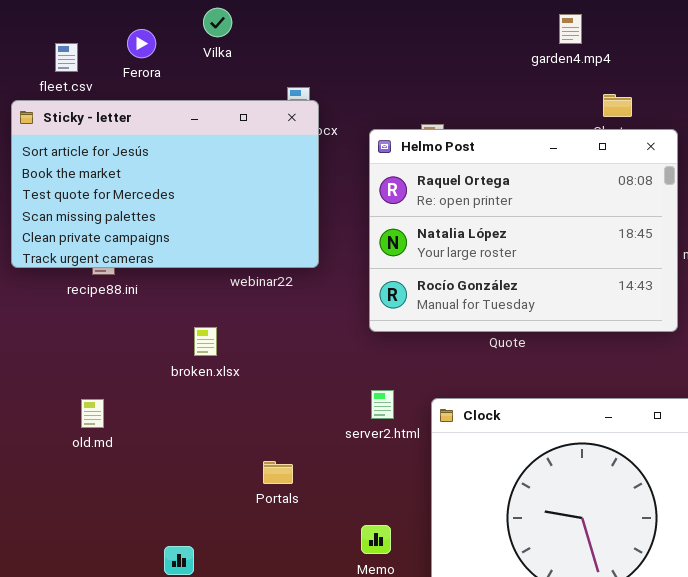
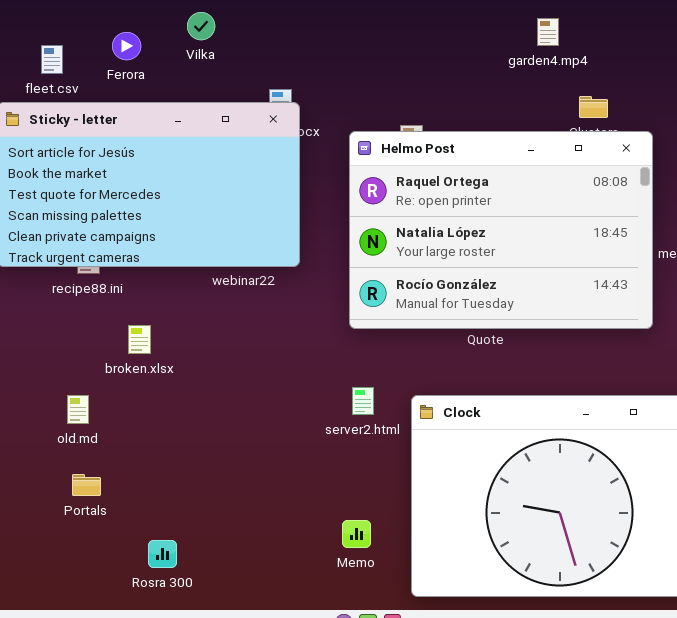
broken.xlsx: [194,327,217,356] -> [128,325,151,354], moved
Portals: [263,461,293,484] -> [72,474,101,496], moved

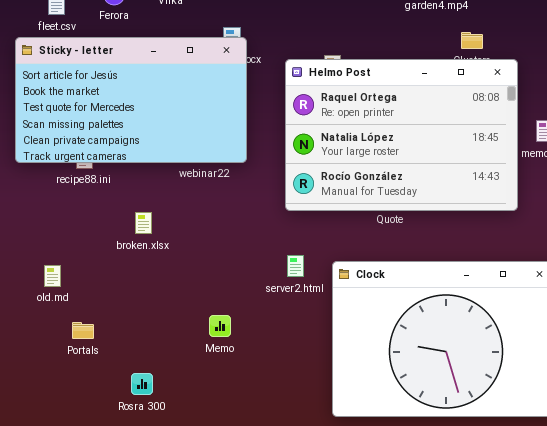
broken.xlsx: [128,325,151,354] -> [135,212,152,234], moved
old.md: [67,395,89,424] -> [44,265,61,287], moved
Memo: [342,520,371,548] -> [209,315,231,337], moved

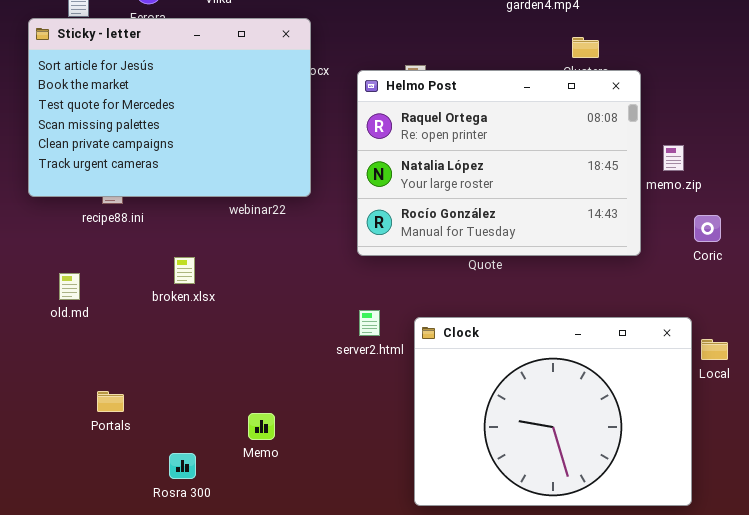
Sticky - letter: [15,37,247,163] -> [28,18,311,197], resized
old.md: [44,265,61,287] -> [59,273,80,300], moved
Memo: [209,315,231,337] -> [248,413,275,440], moved

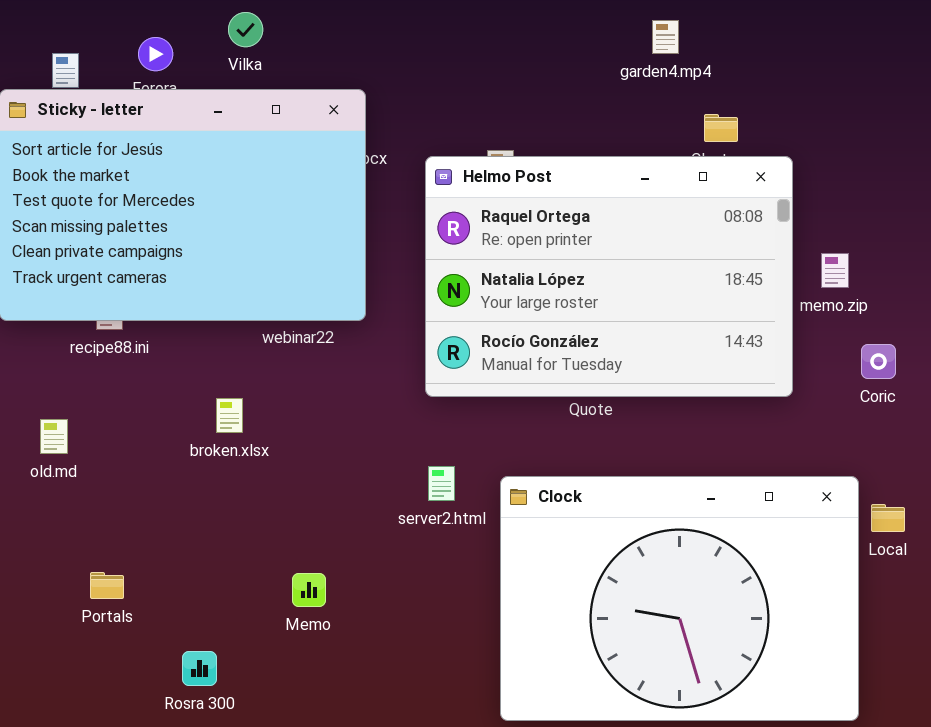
broken.xlsx: [174,257,195,284] -> [216,398,243,433], moved
Memo: [248,413,275,440] -> [292,573,326,607], moved

